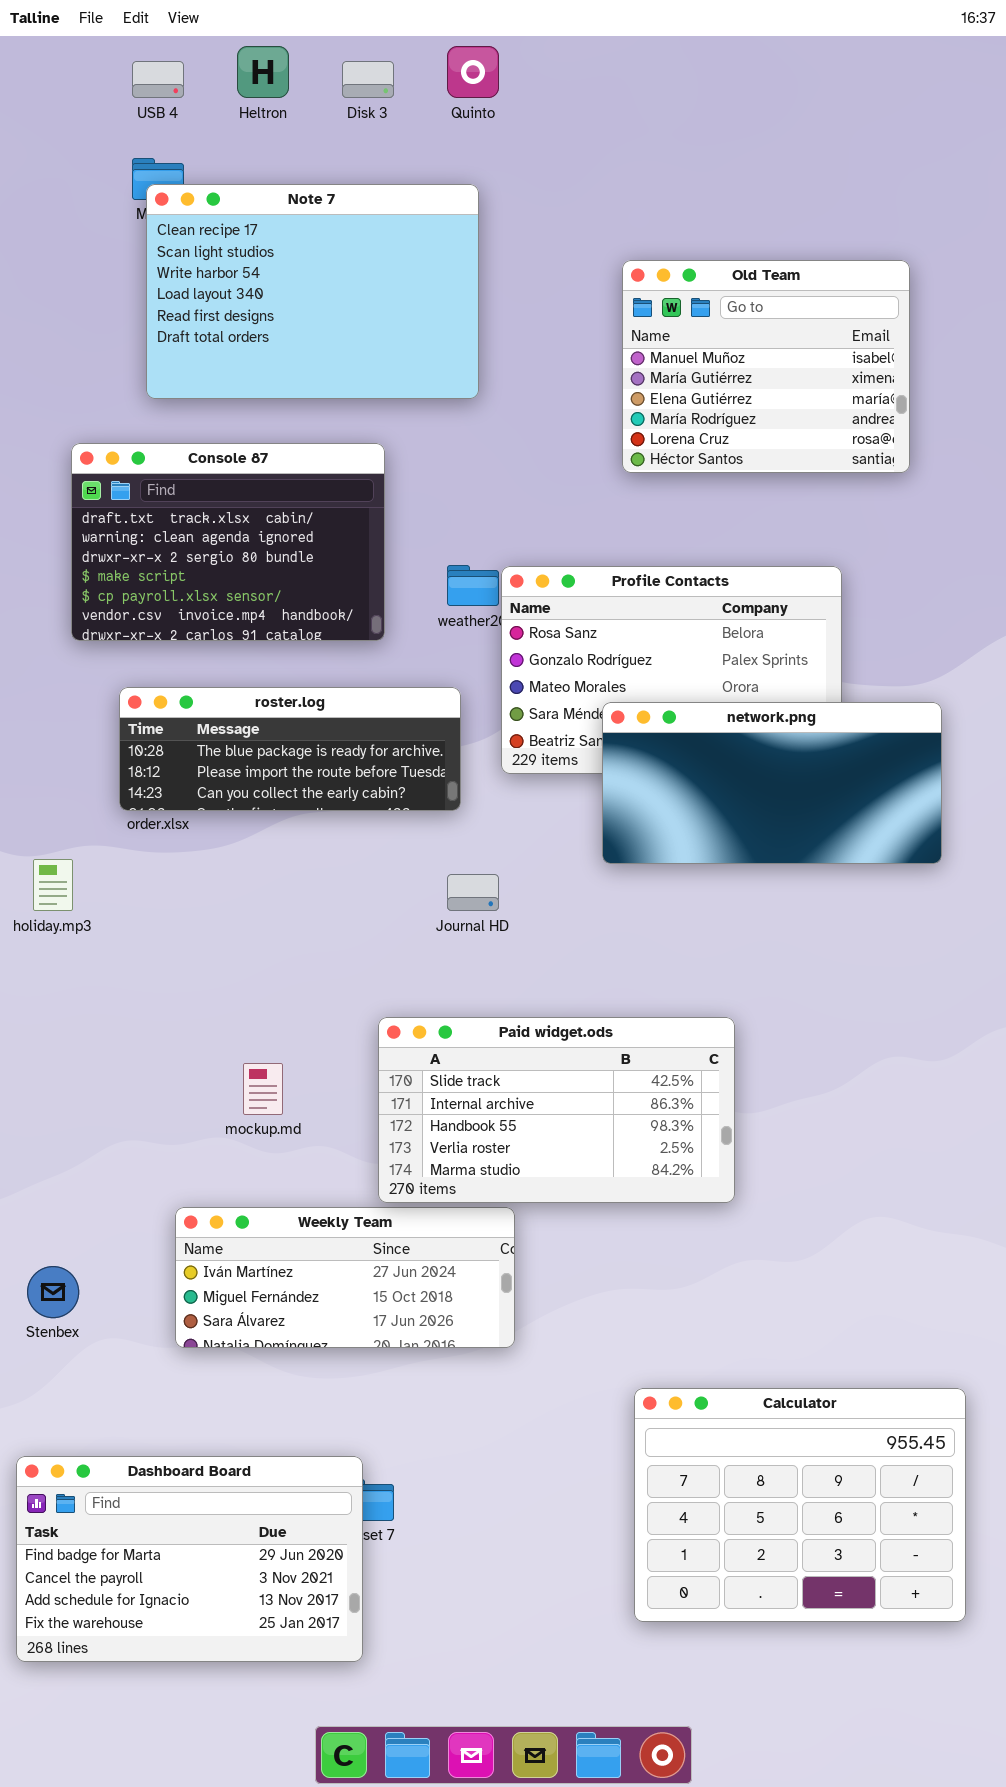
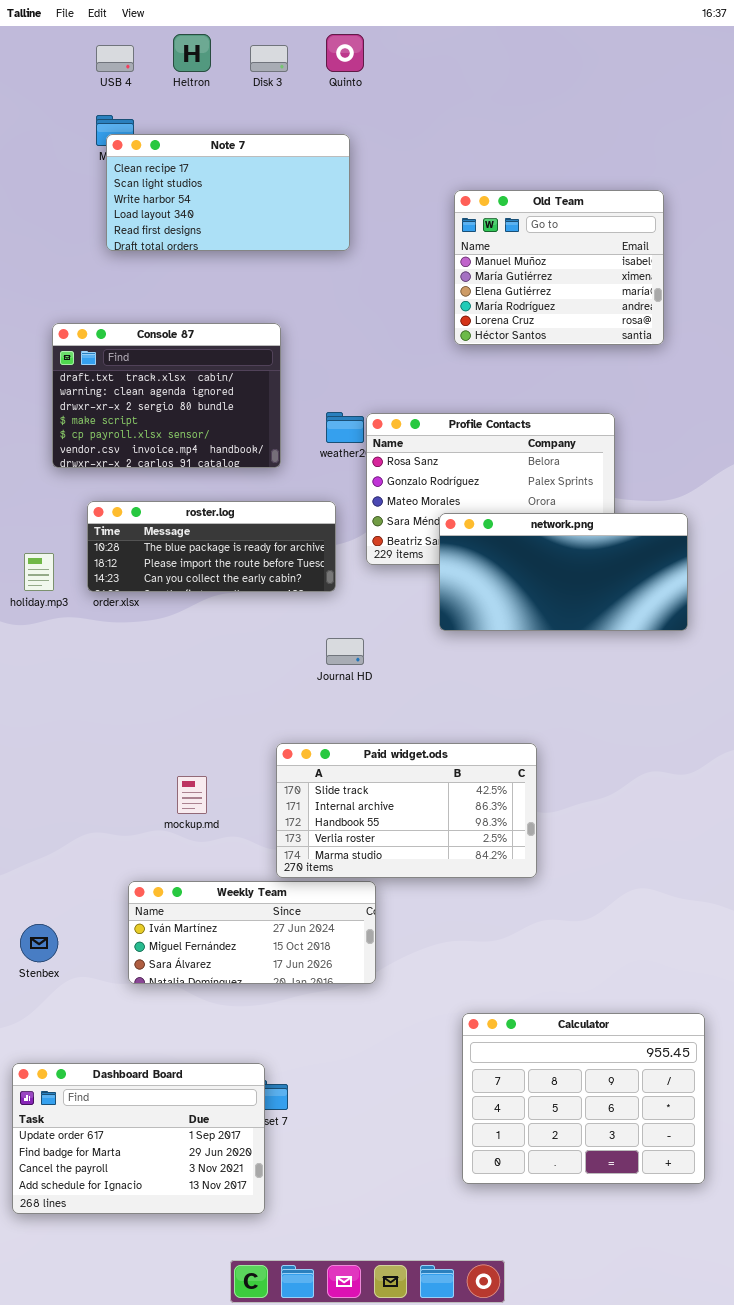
Note 7: [146,184,479,399] -> [106,134,350,251], resized
holiday.mp3: [33,859,73,911] -> [24,553,54,591], moved
Dashboard Board: [16,1456,363,1662] -> [12,1063,265,1214], scrolled up 1 row

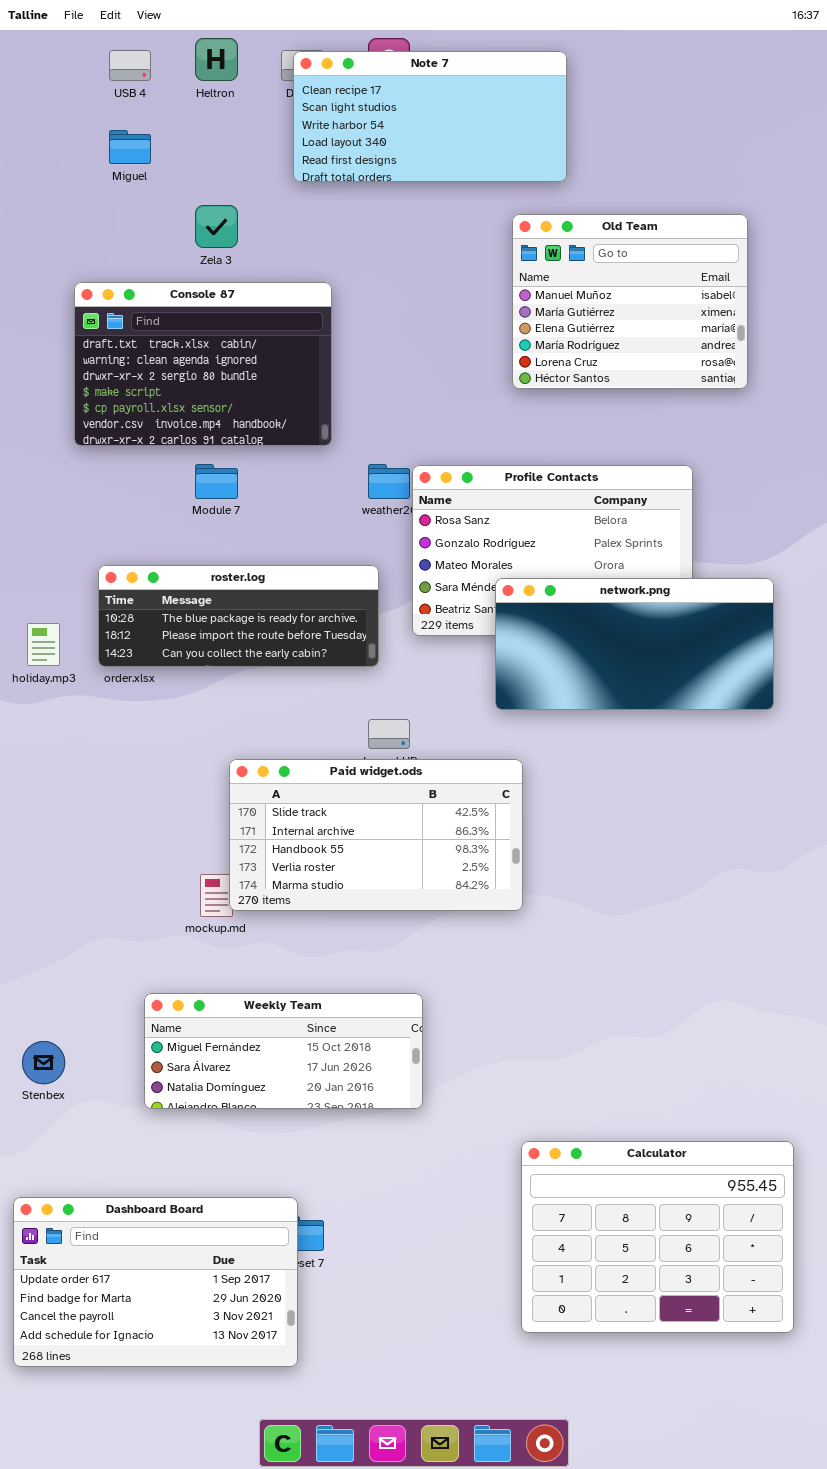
Note 7: [106,134,350,251] -> [293,51,567,182], moved
Console 87: [52,323,281,468] -> [74,282,332,446], moved
Paid widget.ods: [276,743,537,878] -> [229,759,523,911], moved
Weekly Team: [128,881,376,984] -> [144,993,423,1109], scrolled down 1 row

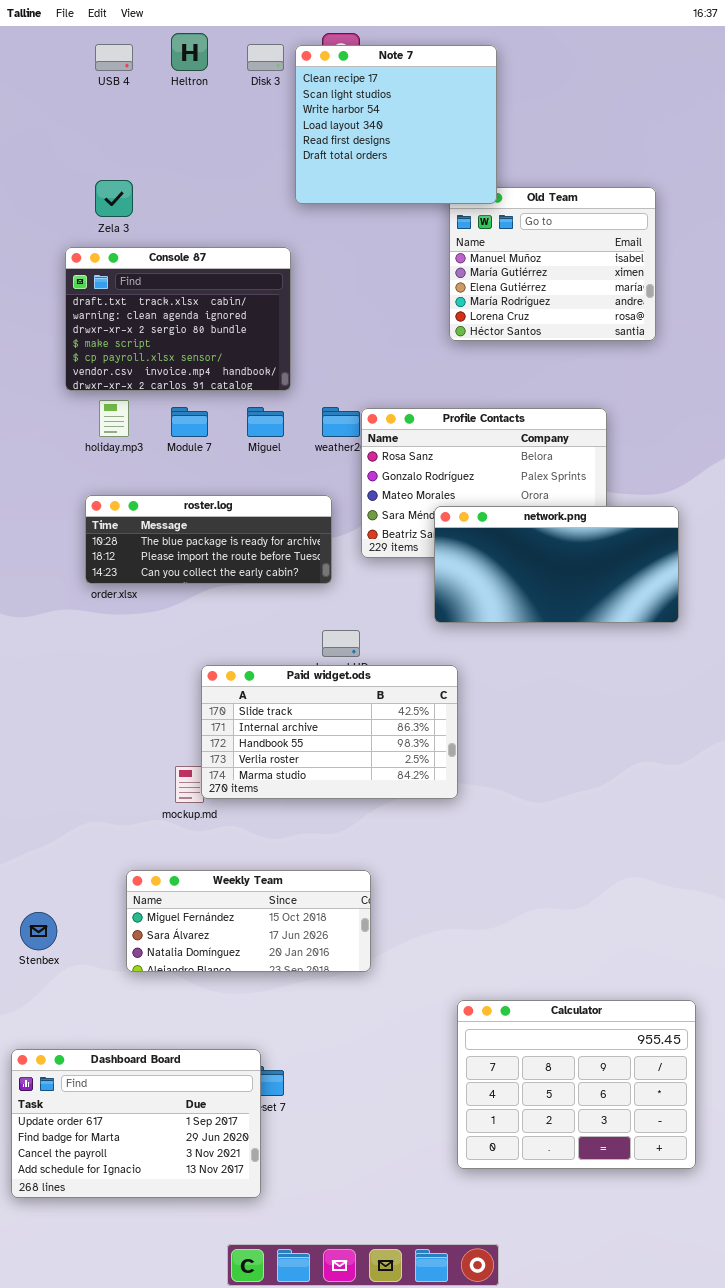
Note 7: [293,51,567,182] -> [295,45,497,204], resized
Miguel: [109,130,151,164] -> [247,407,284,437], moved
Zela 3: [195,205,238,248] -> [95,180,133,217], moved
holiday.mp3: [27,623,60,666] -> [99,400,129,437], moved

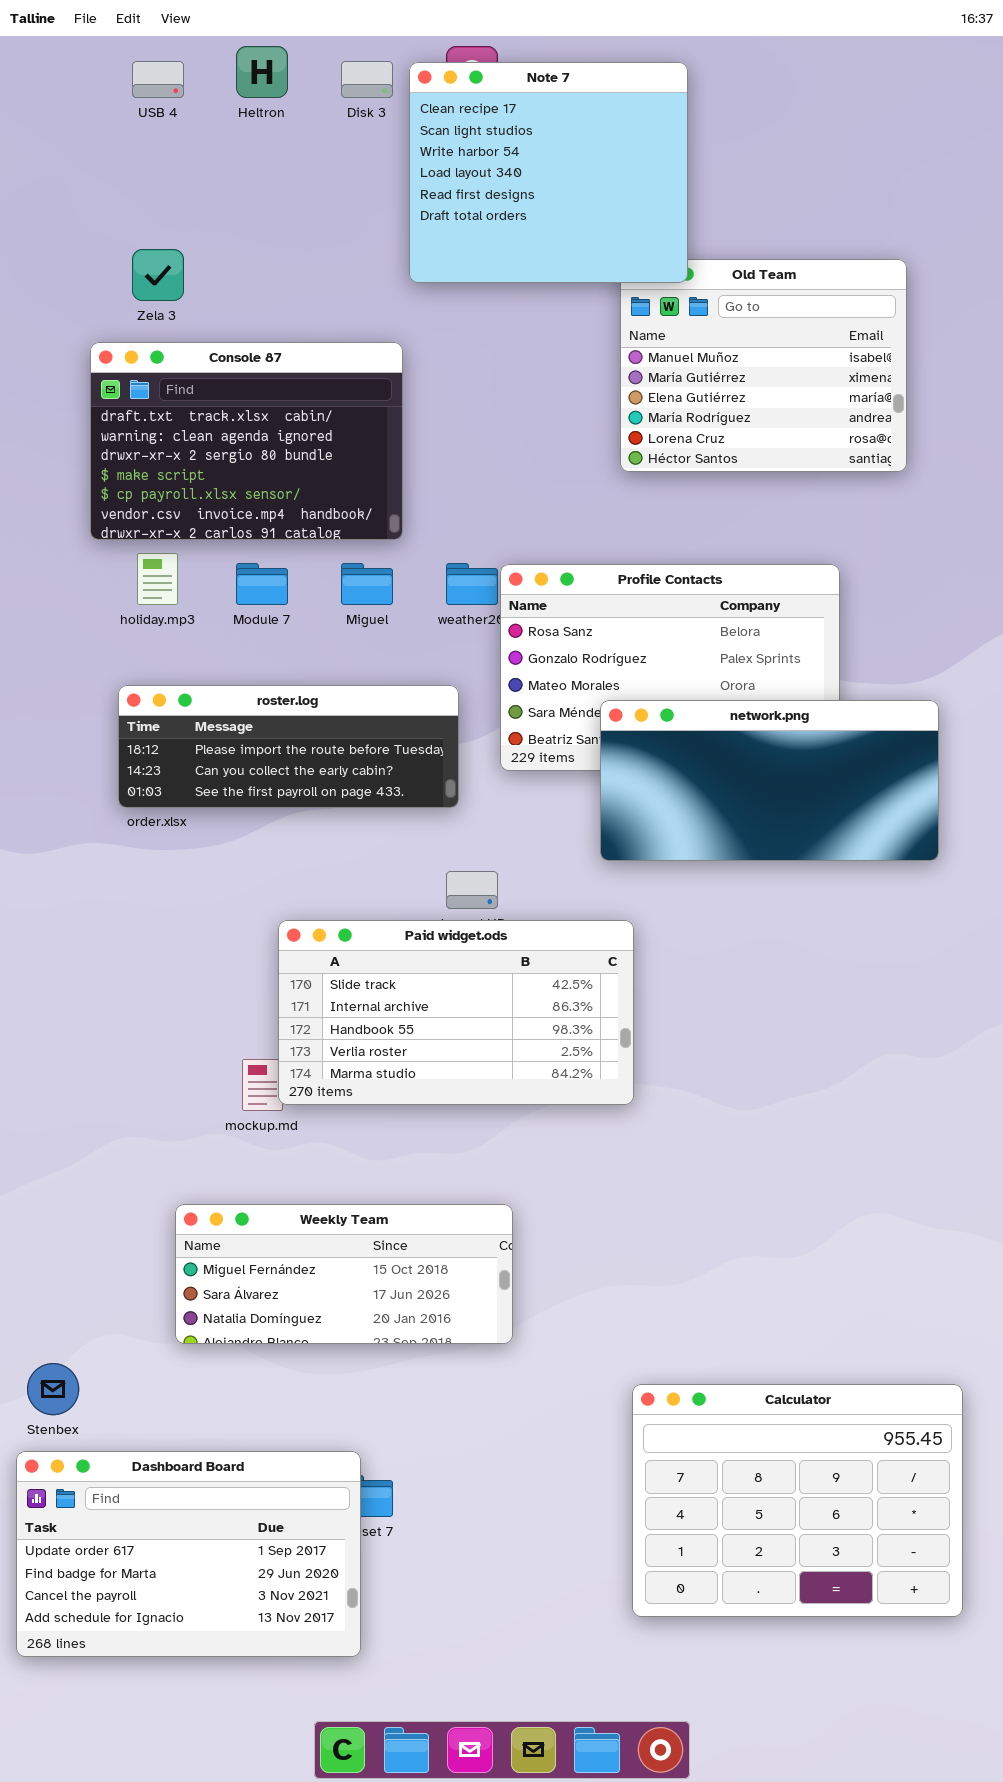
roster.log: [85,495,332,584] -> [118,685,459,808], scrolled down 1 row
Stenbex: [20,912,57,950] -> [27,1363,79,1415], moved

